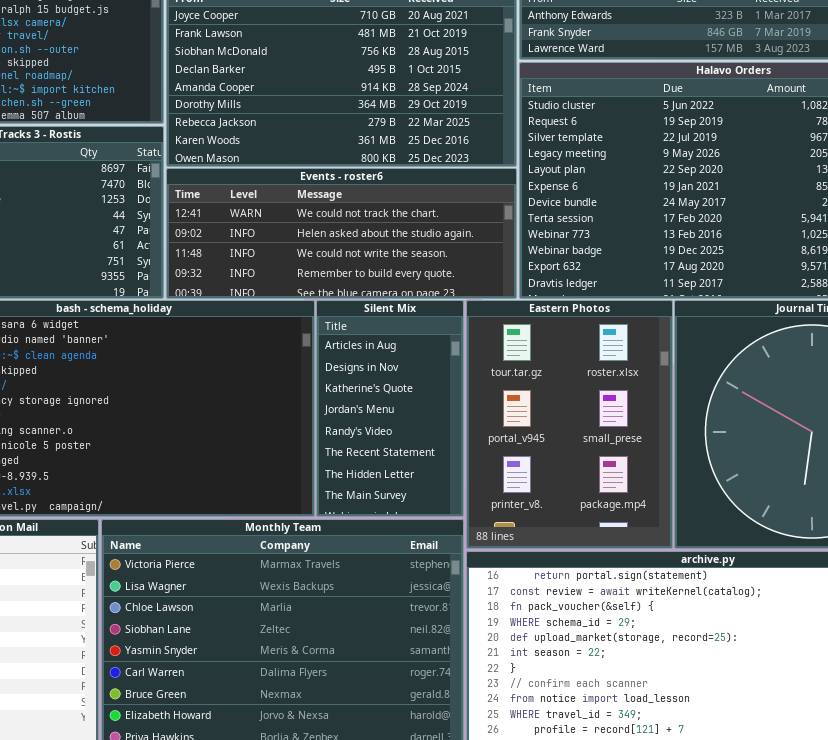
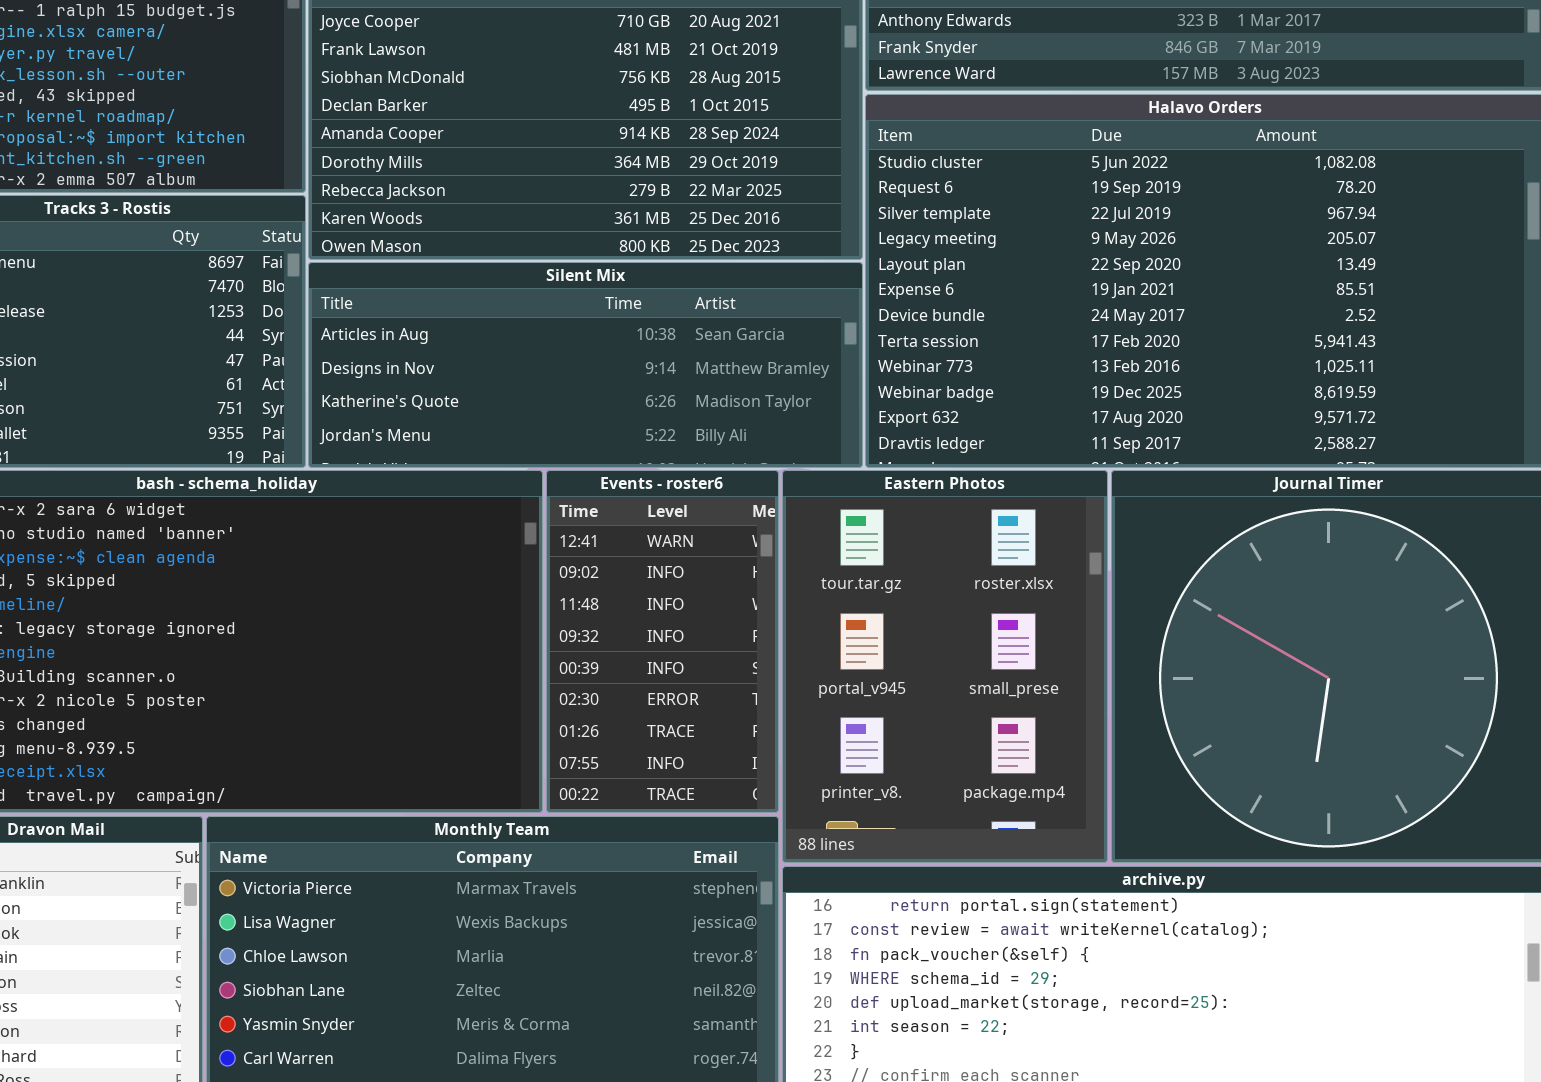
Events - roster6: [166,168,517,299] -> [546,470,779,813], moved, resized
Silent Mix: [316,300,464,517] -> [308,262,863,468], moved, resized

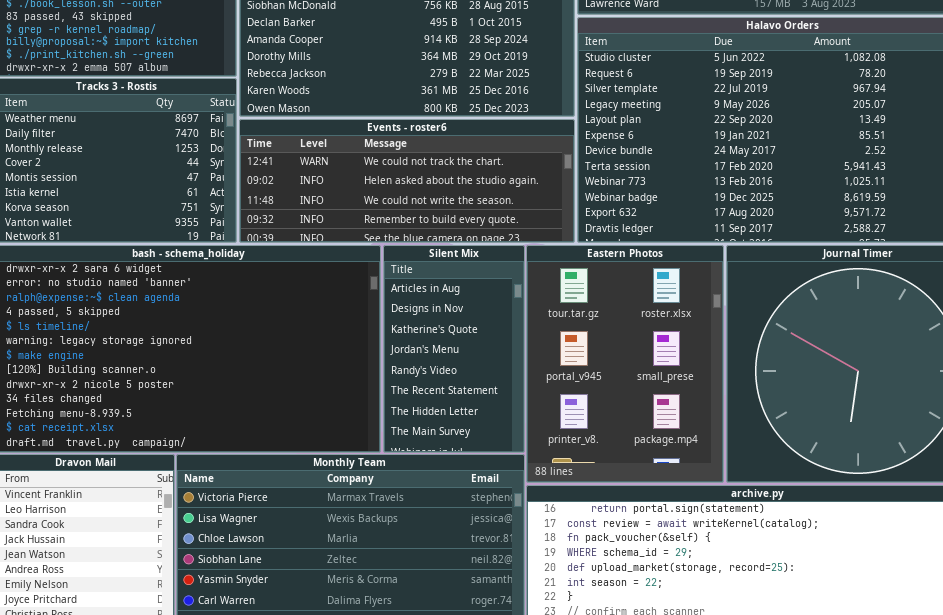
Silent Mix: [308,262,863,468] -> [383,245,525,453], moved, resized
Events - roster6: [546,470,779,813] -> [239,119,575,243], moved, resized

